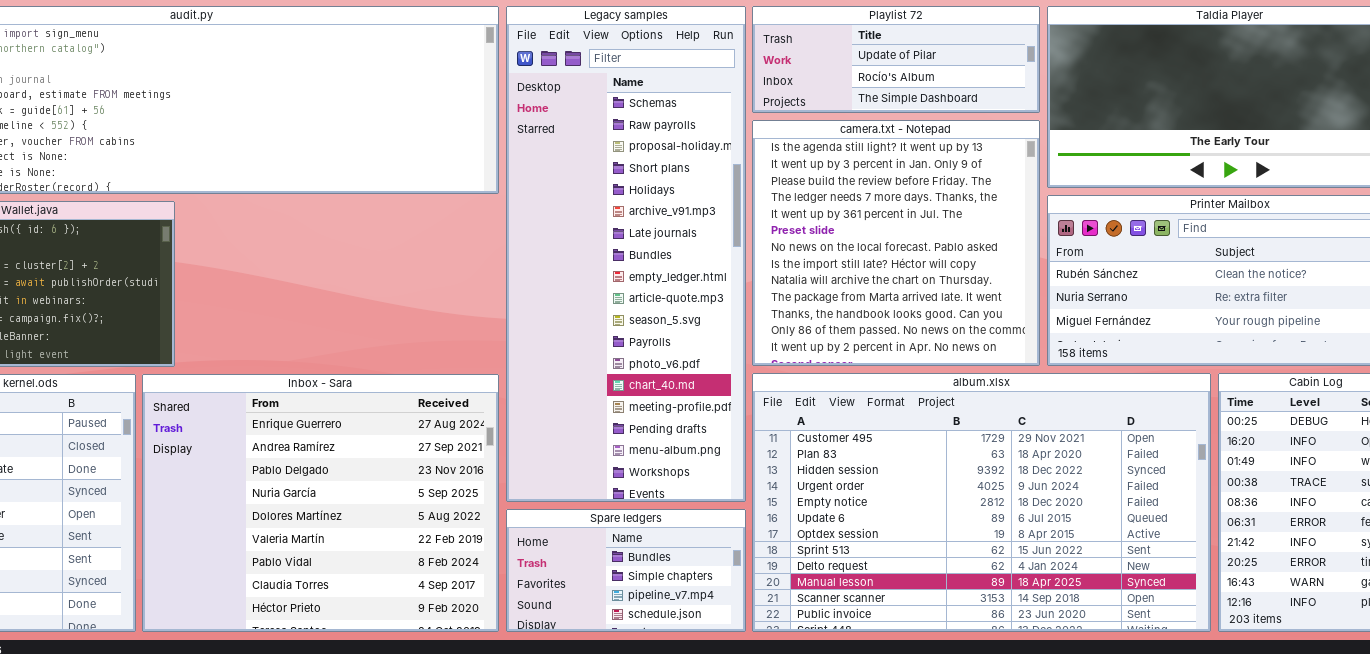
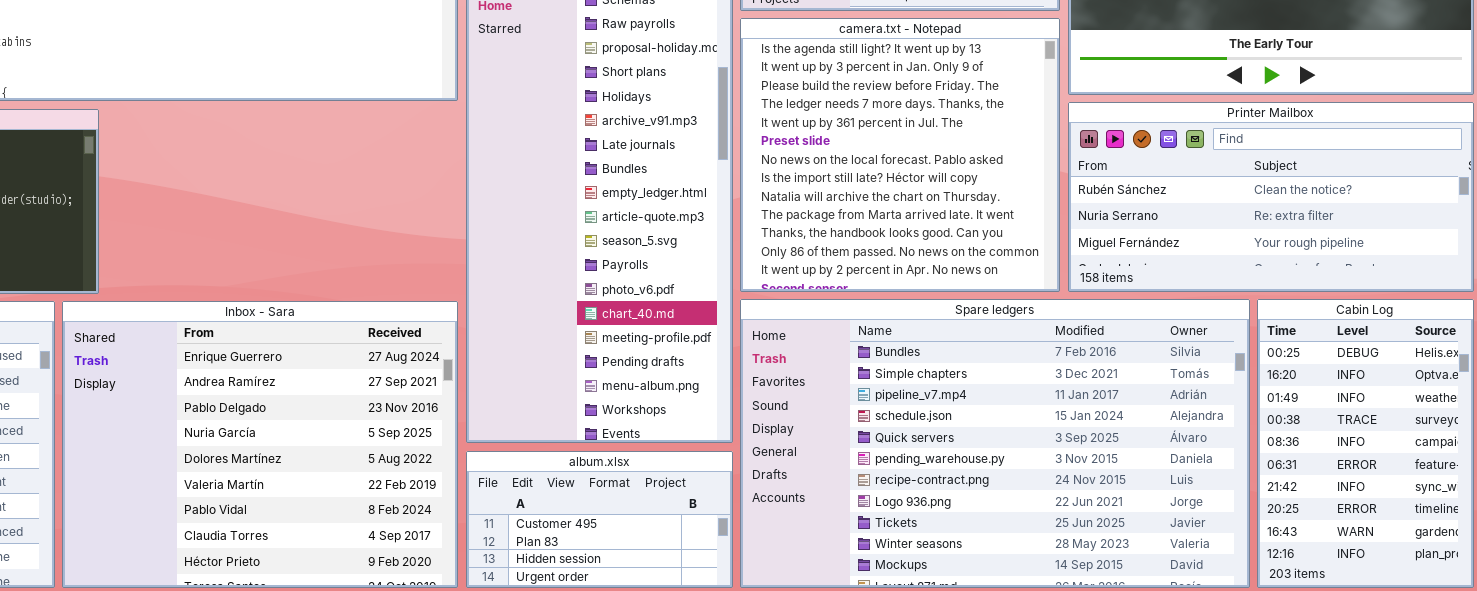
album.xlsx: [752,373,1211,632] -> [466,451,733,588], moved, resized
Spare ledgers: [506,509,746,632] -> [740,299,1250,588], moved, resized

